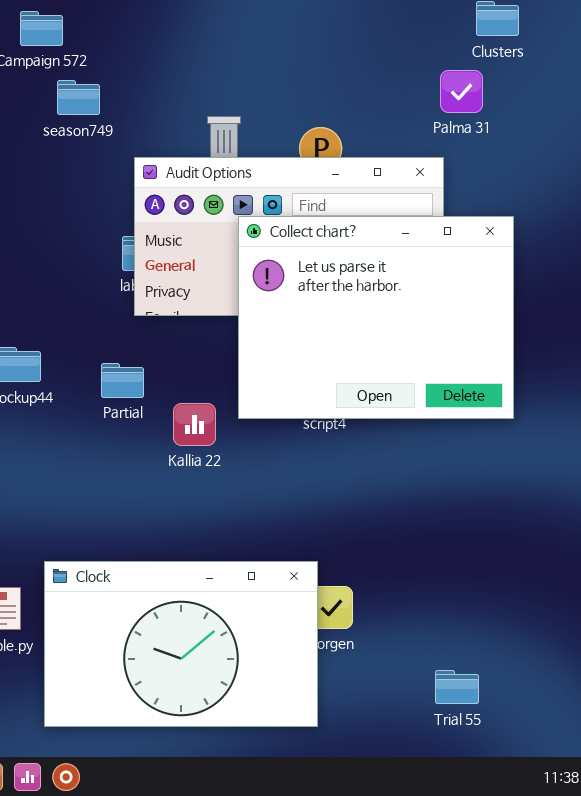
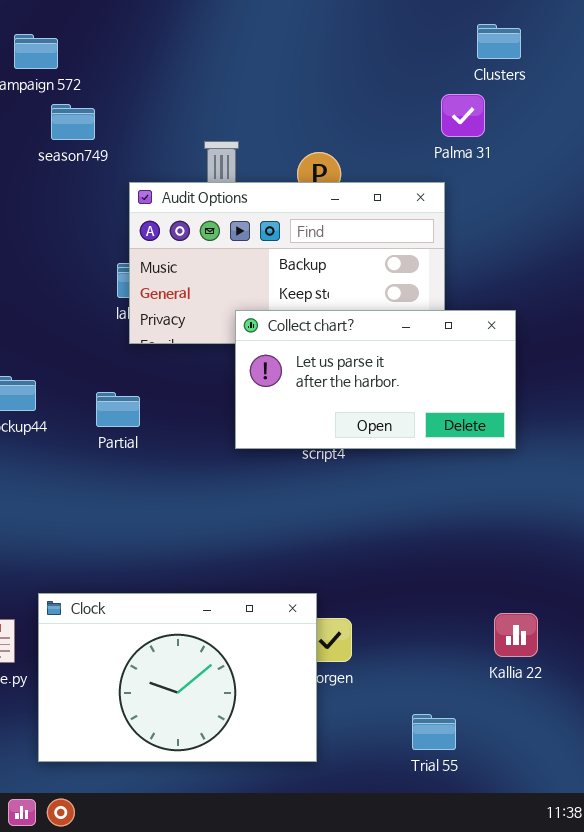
Collect chart?: [238,216,514,419] -> [235,310,516,449], resized
Kallia 22: [173,403,216,446] -> [494,613,538,657], moved
Trial 55: [435,670,479,704] -> [412,714,456,750], moved

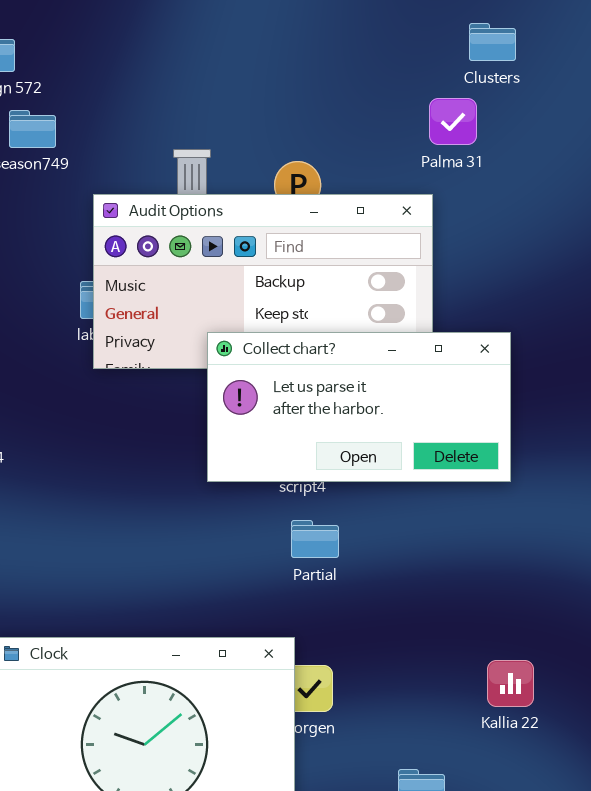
Partial: [96,392,140,427] -> [291,520,339,558], moved

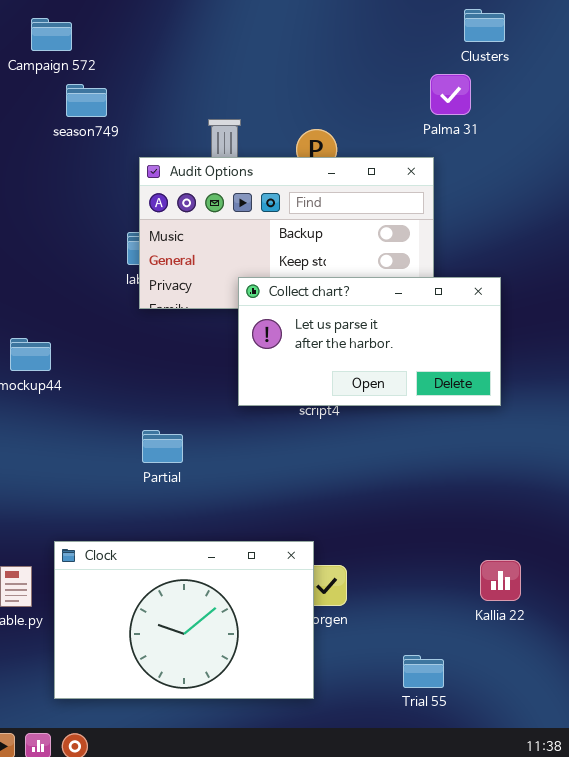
Partial: [291,520,339,558] -> [142,430,183,463], moved

